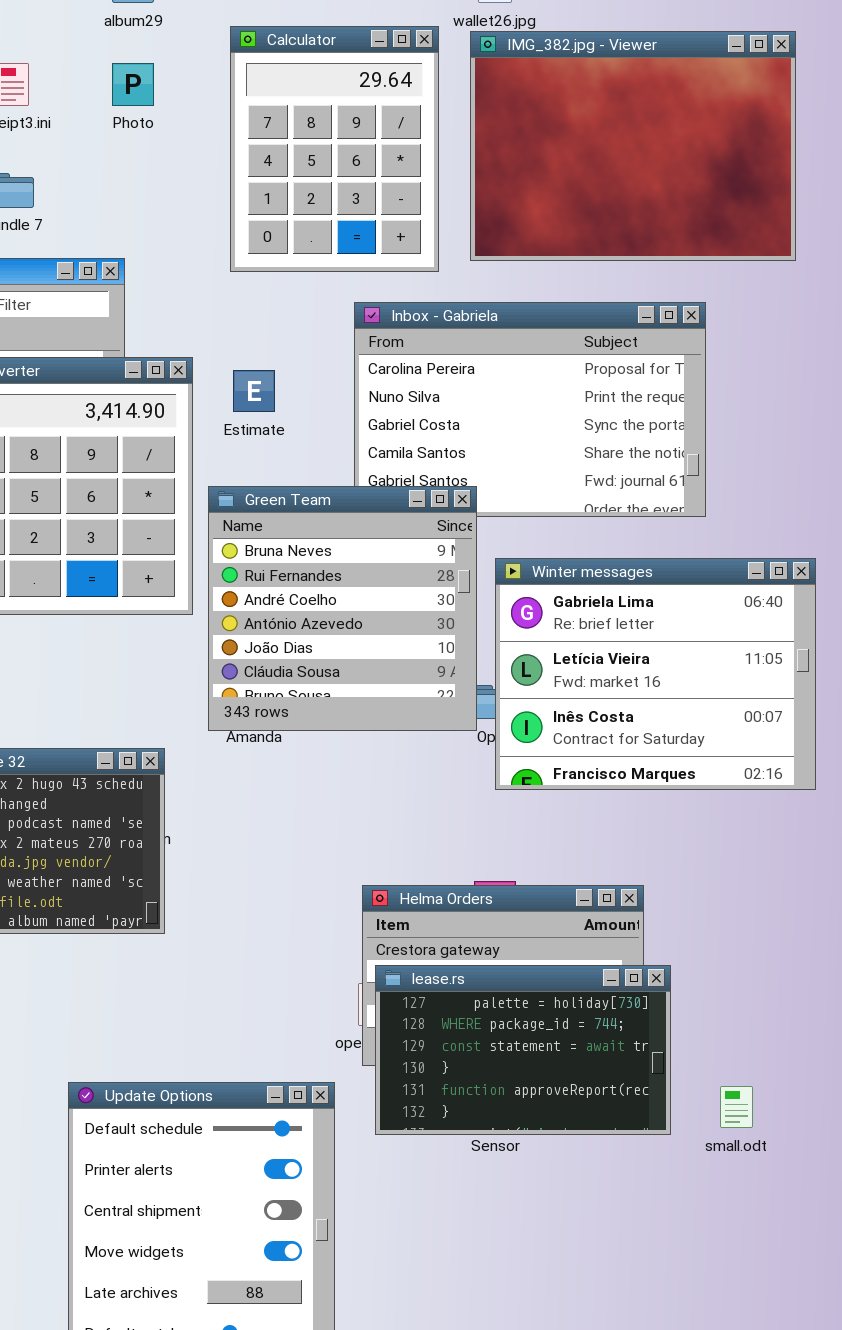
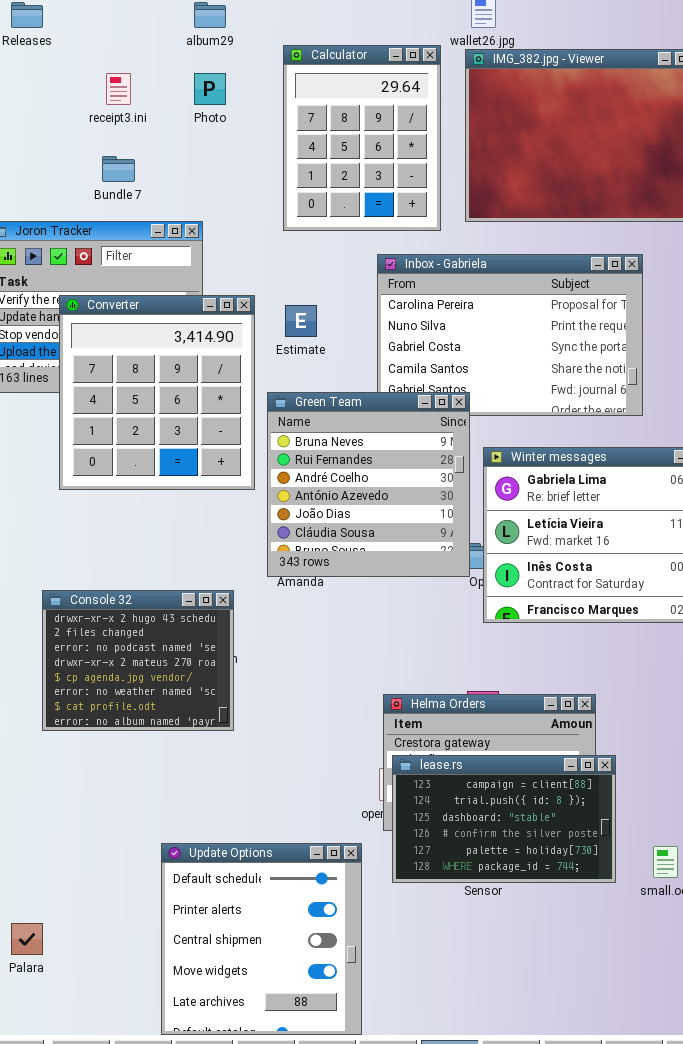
lease.rs: [375,965,671,1135] -> [392,755,616,883], scrolled up 4 rows

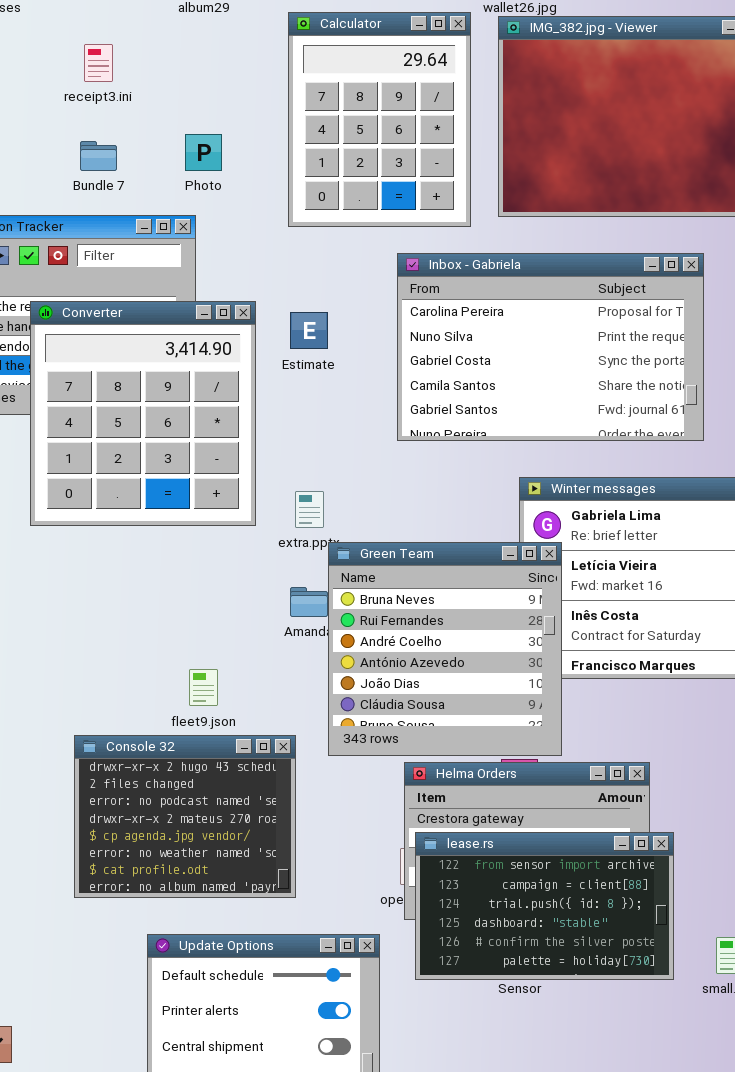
Photo: [194,73,226,105] -> [185,134,222,171], moved
Green Team: [267,392,470,577] -> [328,542,562,756], moved
Console 32: [42,590,234,731] -> [74,735,296,898], moved
lease.rs: [392,755,616,883] -> [415,832,674,980], scrolled up 1 row

